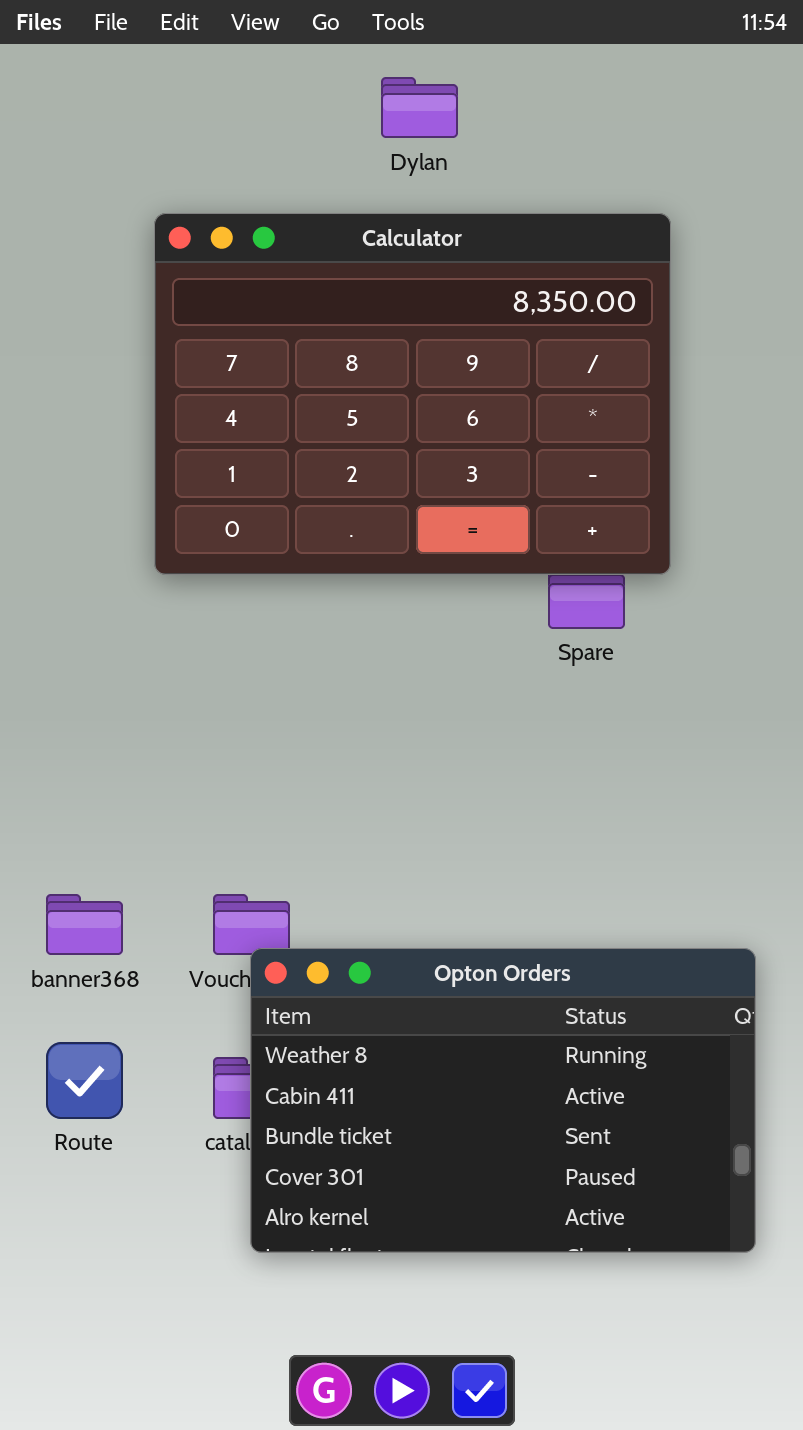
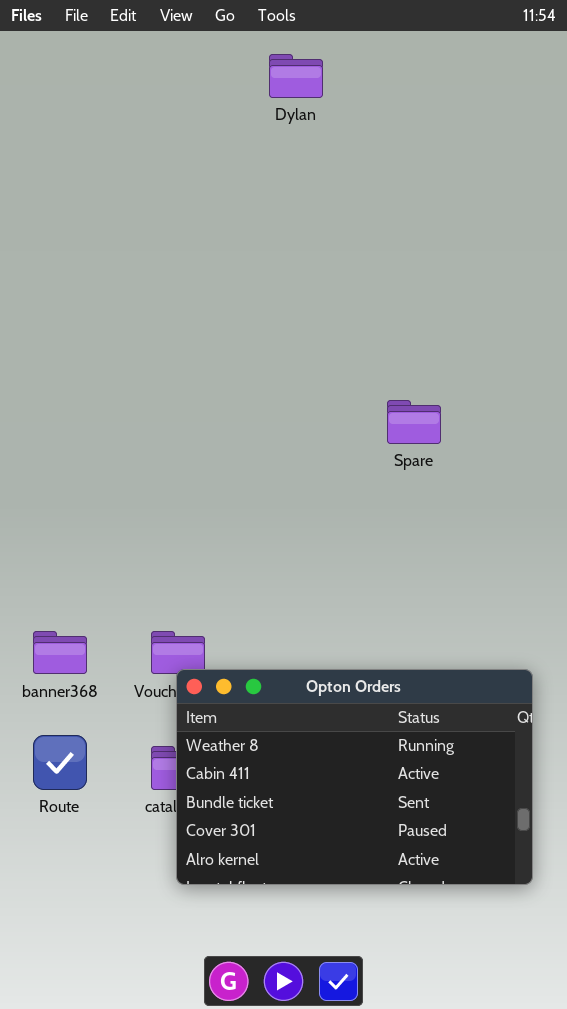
Calculator: [154,213,671,575] -> none, closed

